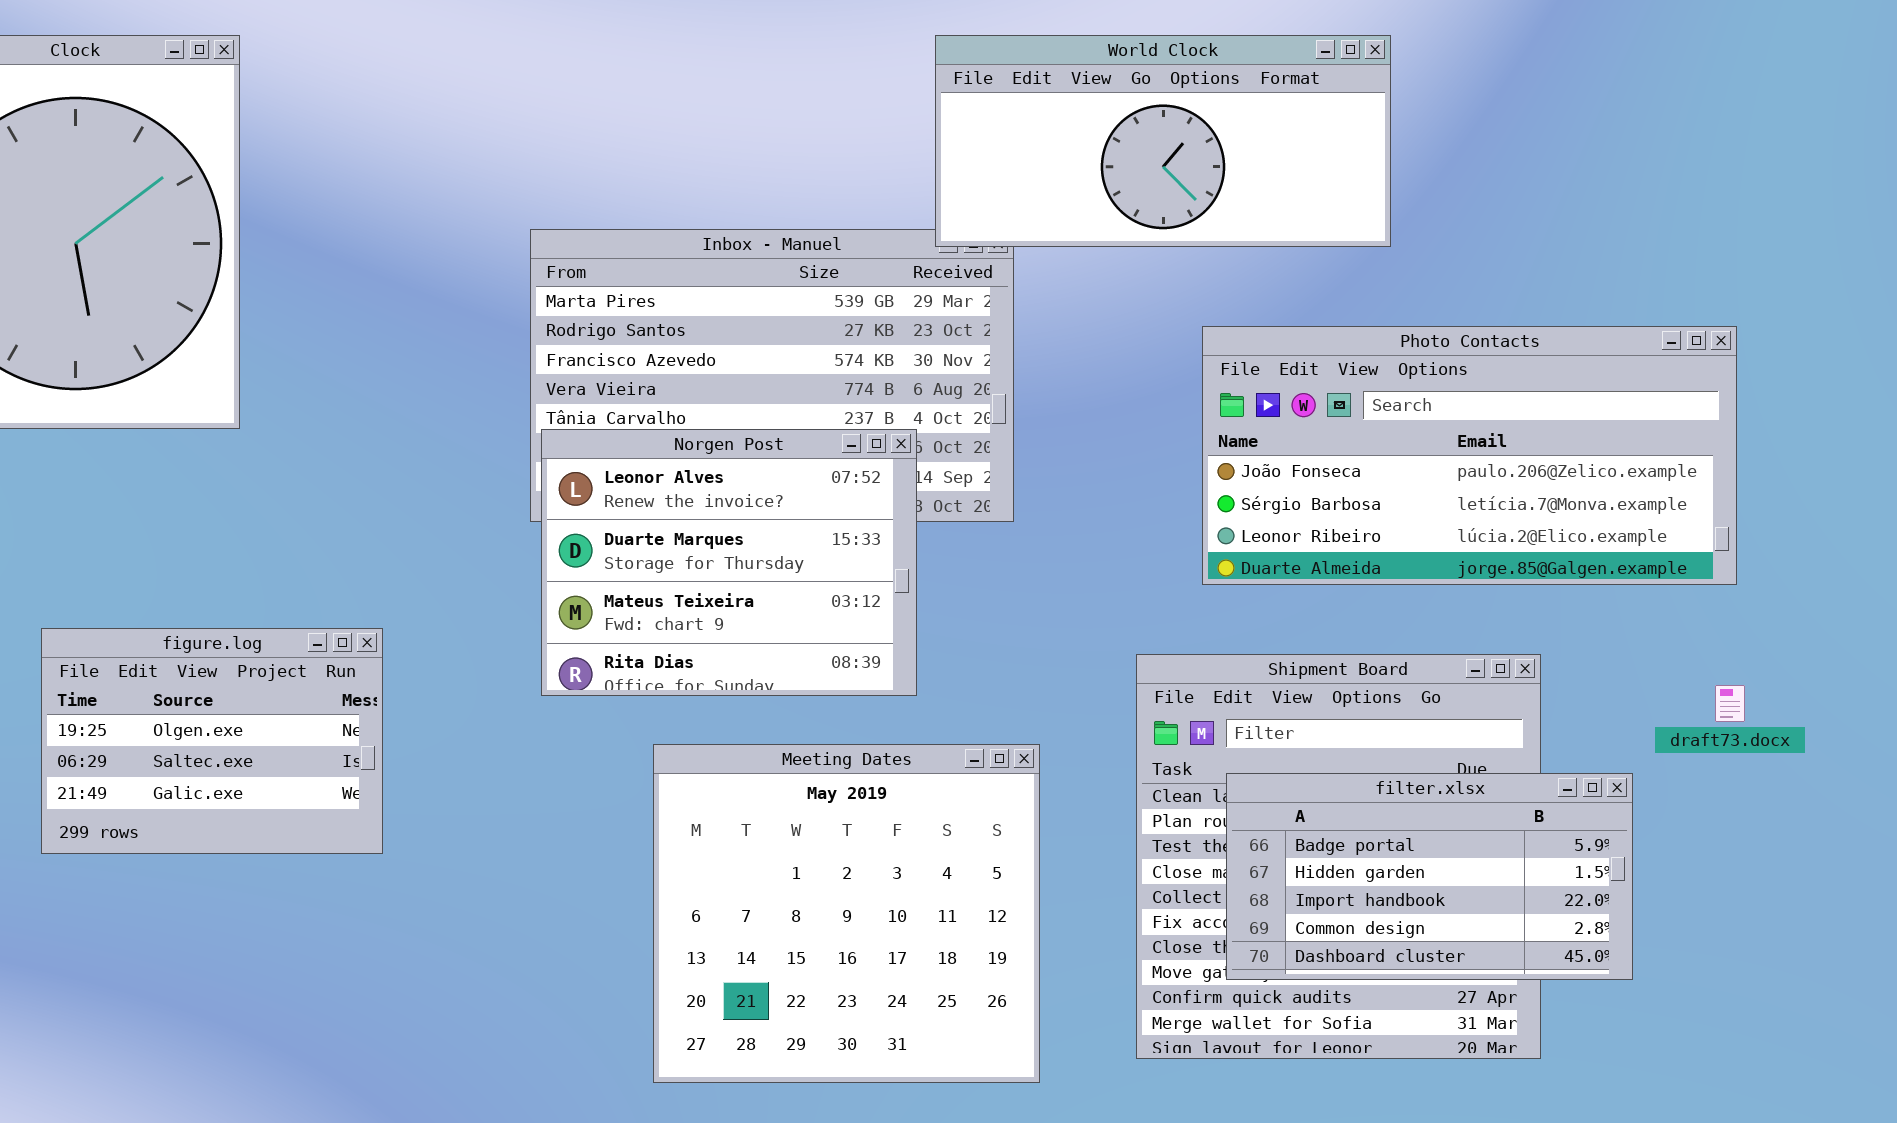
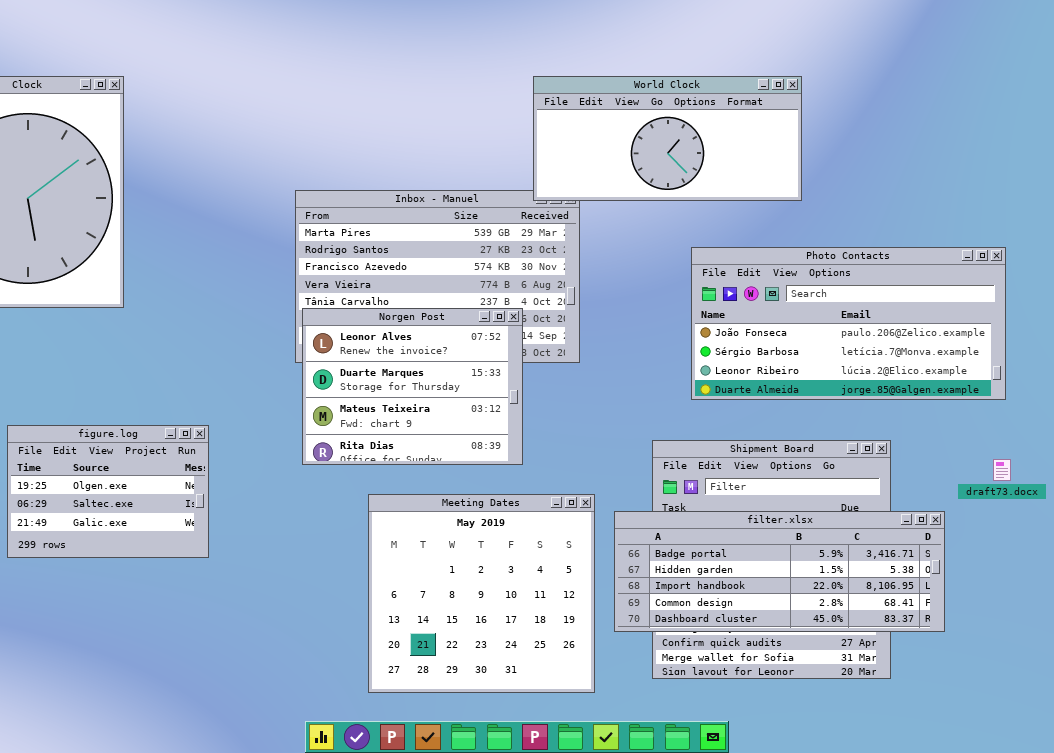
filter.xlsx: [1226,773,1633,980] -> [614,511,945,632], resized

